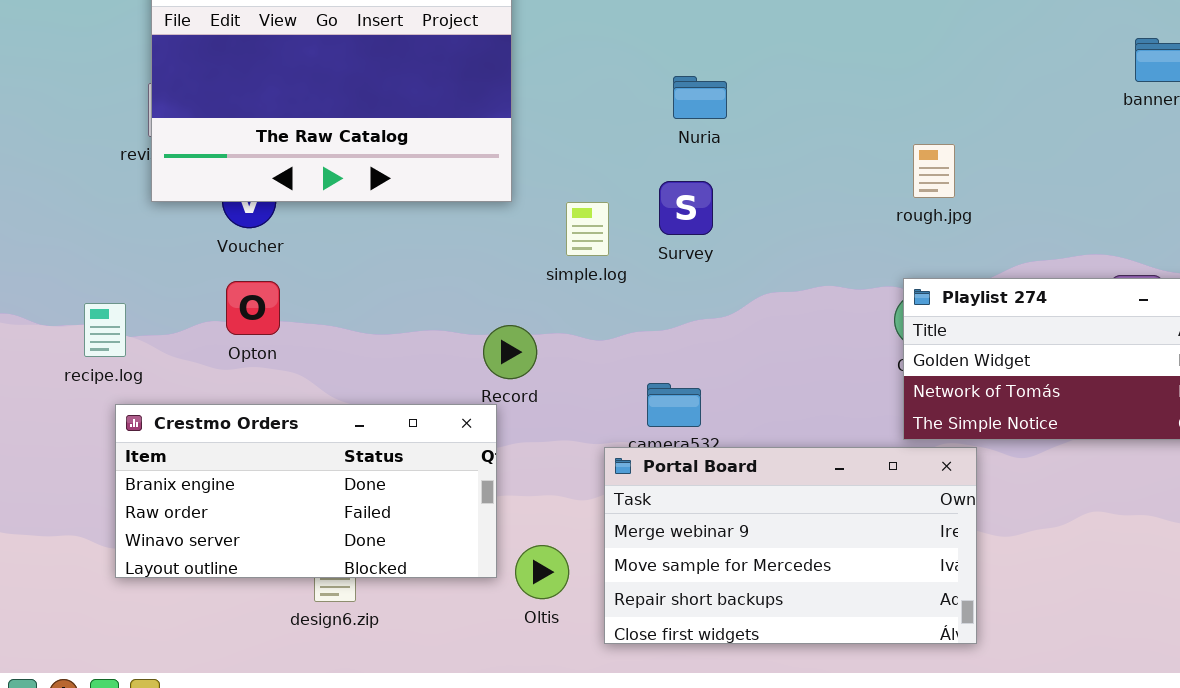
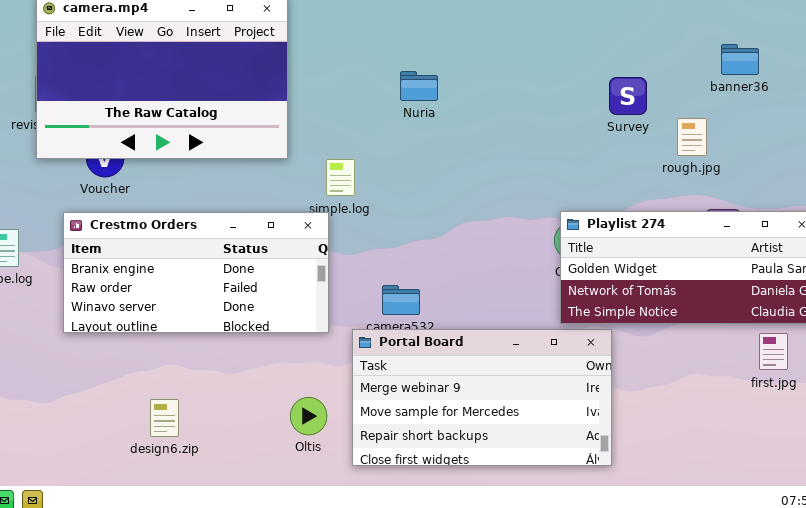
rough.jpg: [913,144,955,198] -> [677,118,707,156], moved
Survey: [659,181,713,235] -> [609,77,647,115], moved
Crestmo Orders: [115,404,497,578] -> [63,212,329,333], moved

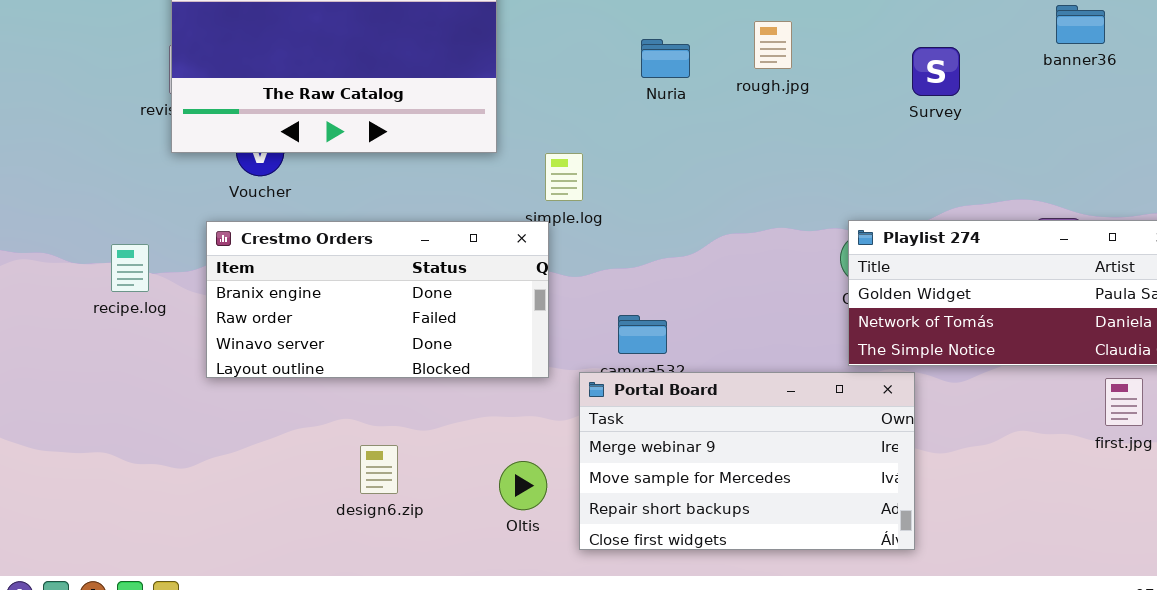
rough.jpg: [677,118,707,156] -> [754,21,792,69], moved
design6.zip: [150,399,179,437] -> [360,445,398,494], moved

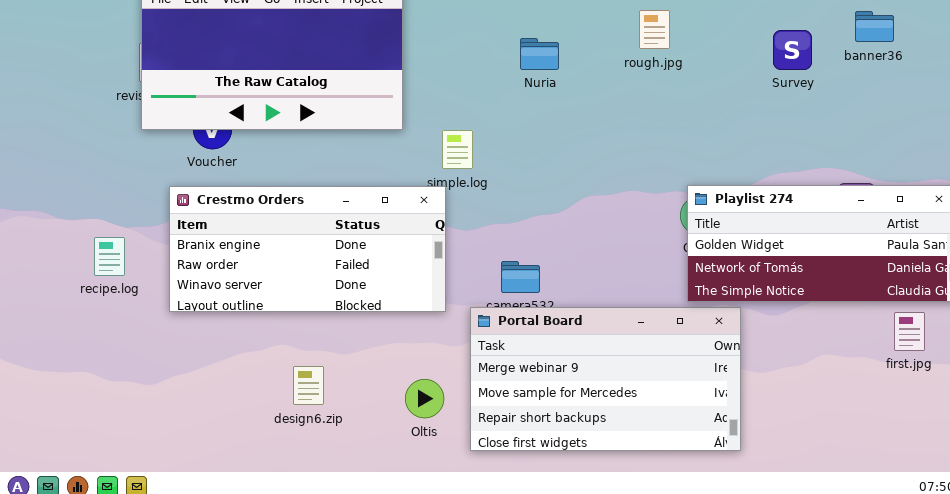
rough.jpg: [754,21,792,69] -> [639,10,670,49], moved
Survey: [912,47,960,96] -> [773,30,812,70], moved
recipe.log: [111,244,149,292] -> [94,237,125,276], moved

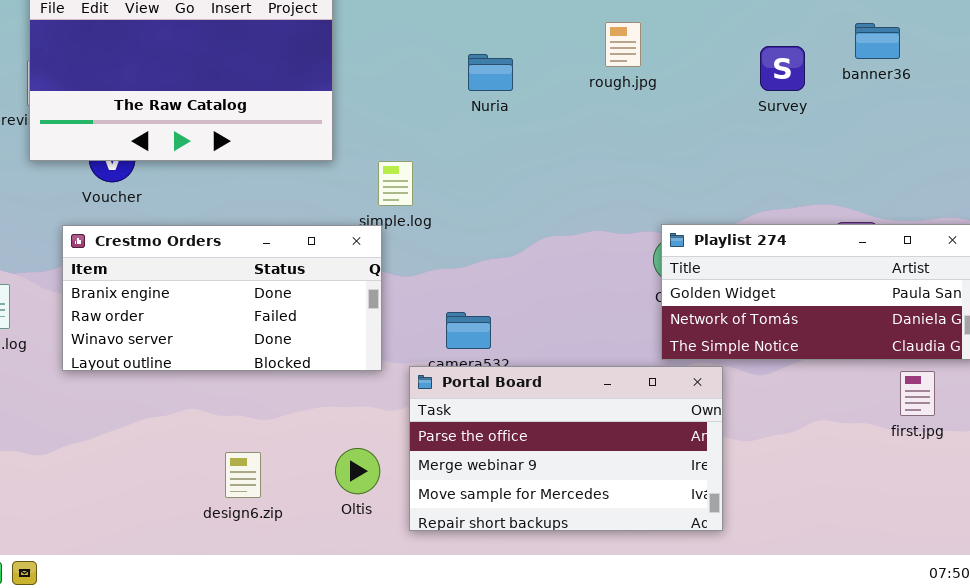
Portal Board: [470,307,741,451] -> [409,366,723,531], scrolled up 1 row
design6.zip: [293,366,324,405] -> [225,452,261,498], moved

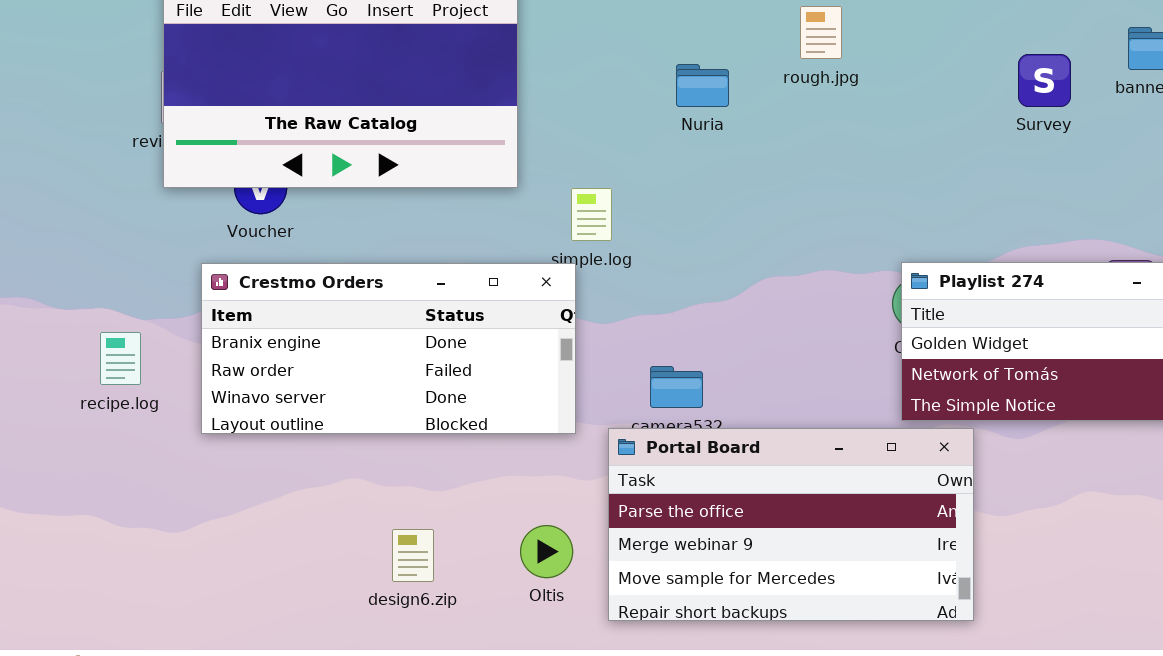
rough.jpg: [605,22,641,67] -> [800,6,842,59], moved

